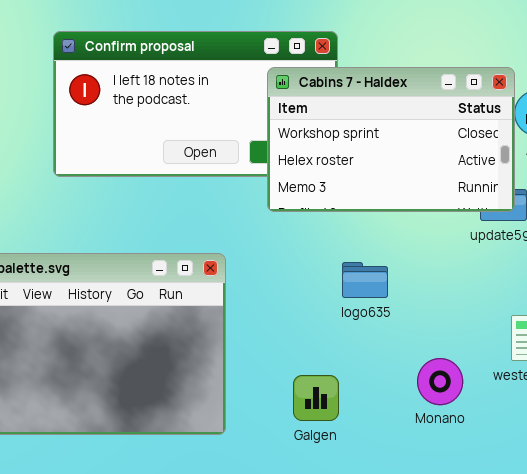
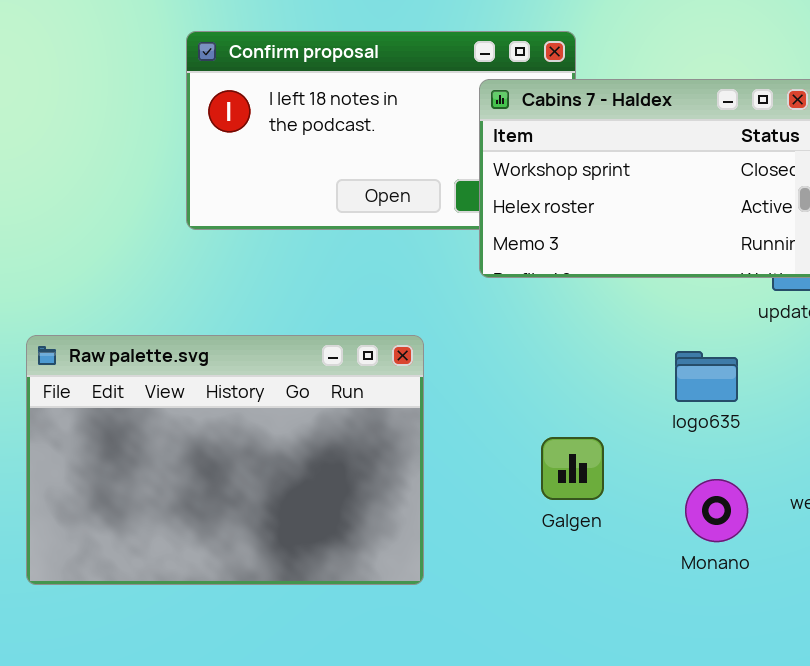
logo635: [342,262,388,298] -> [675,351,738,402], moved
Galgen: [293,375,339,421] -> [541,437,604,500], moved

